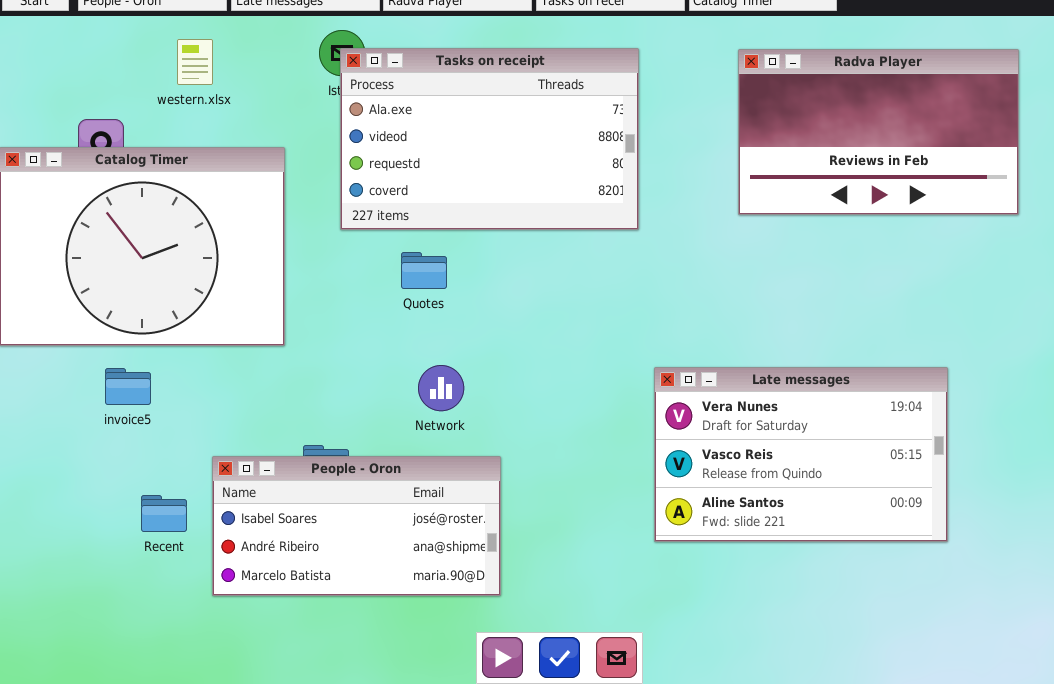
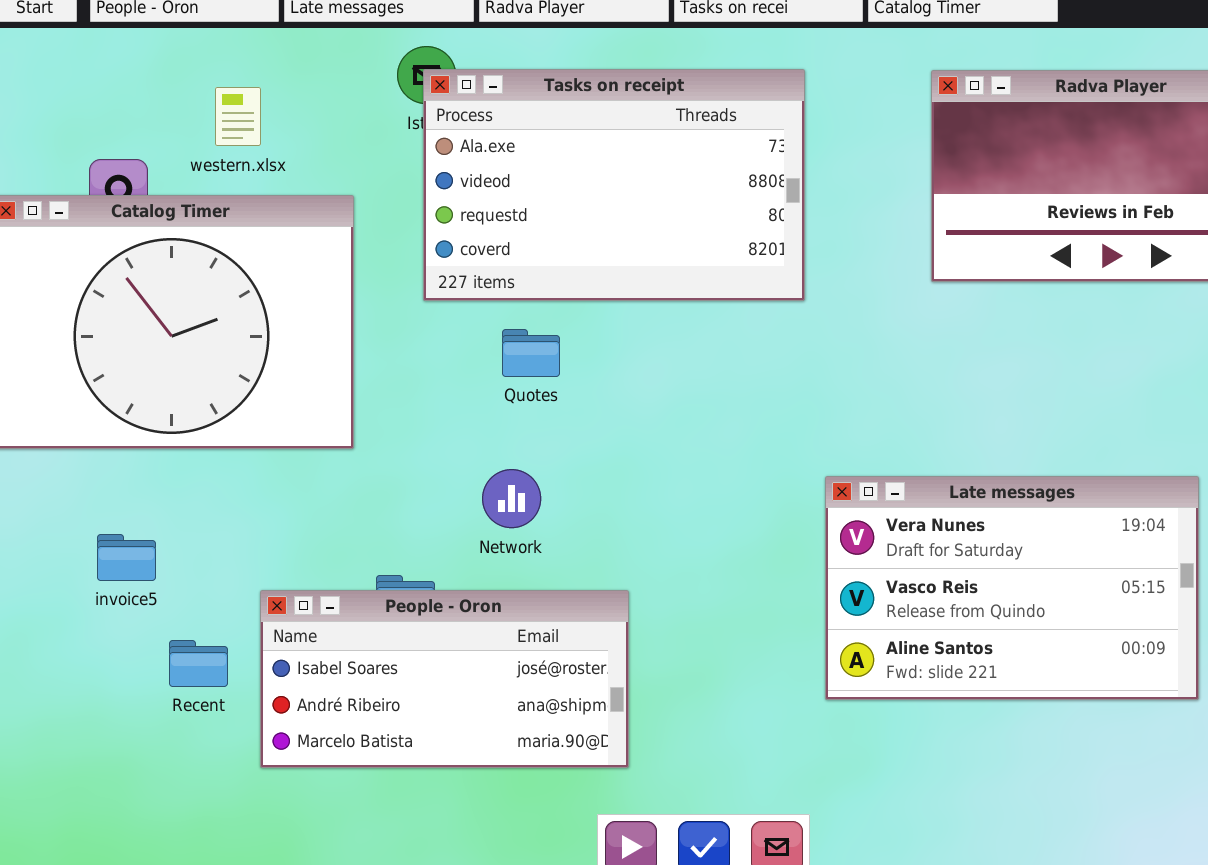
western.xlsx: [177,39,213,85] -> [215,87,261,146], moved
Network: [418,365,464,411] -> [482,469,541,528], moved
invoice5: [105,368,151,405] -> [97,534,156,581], moved

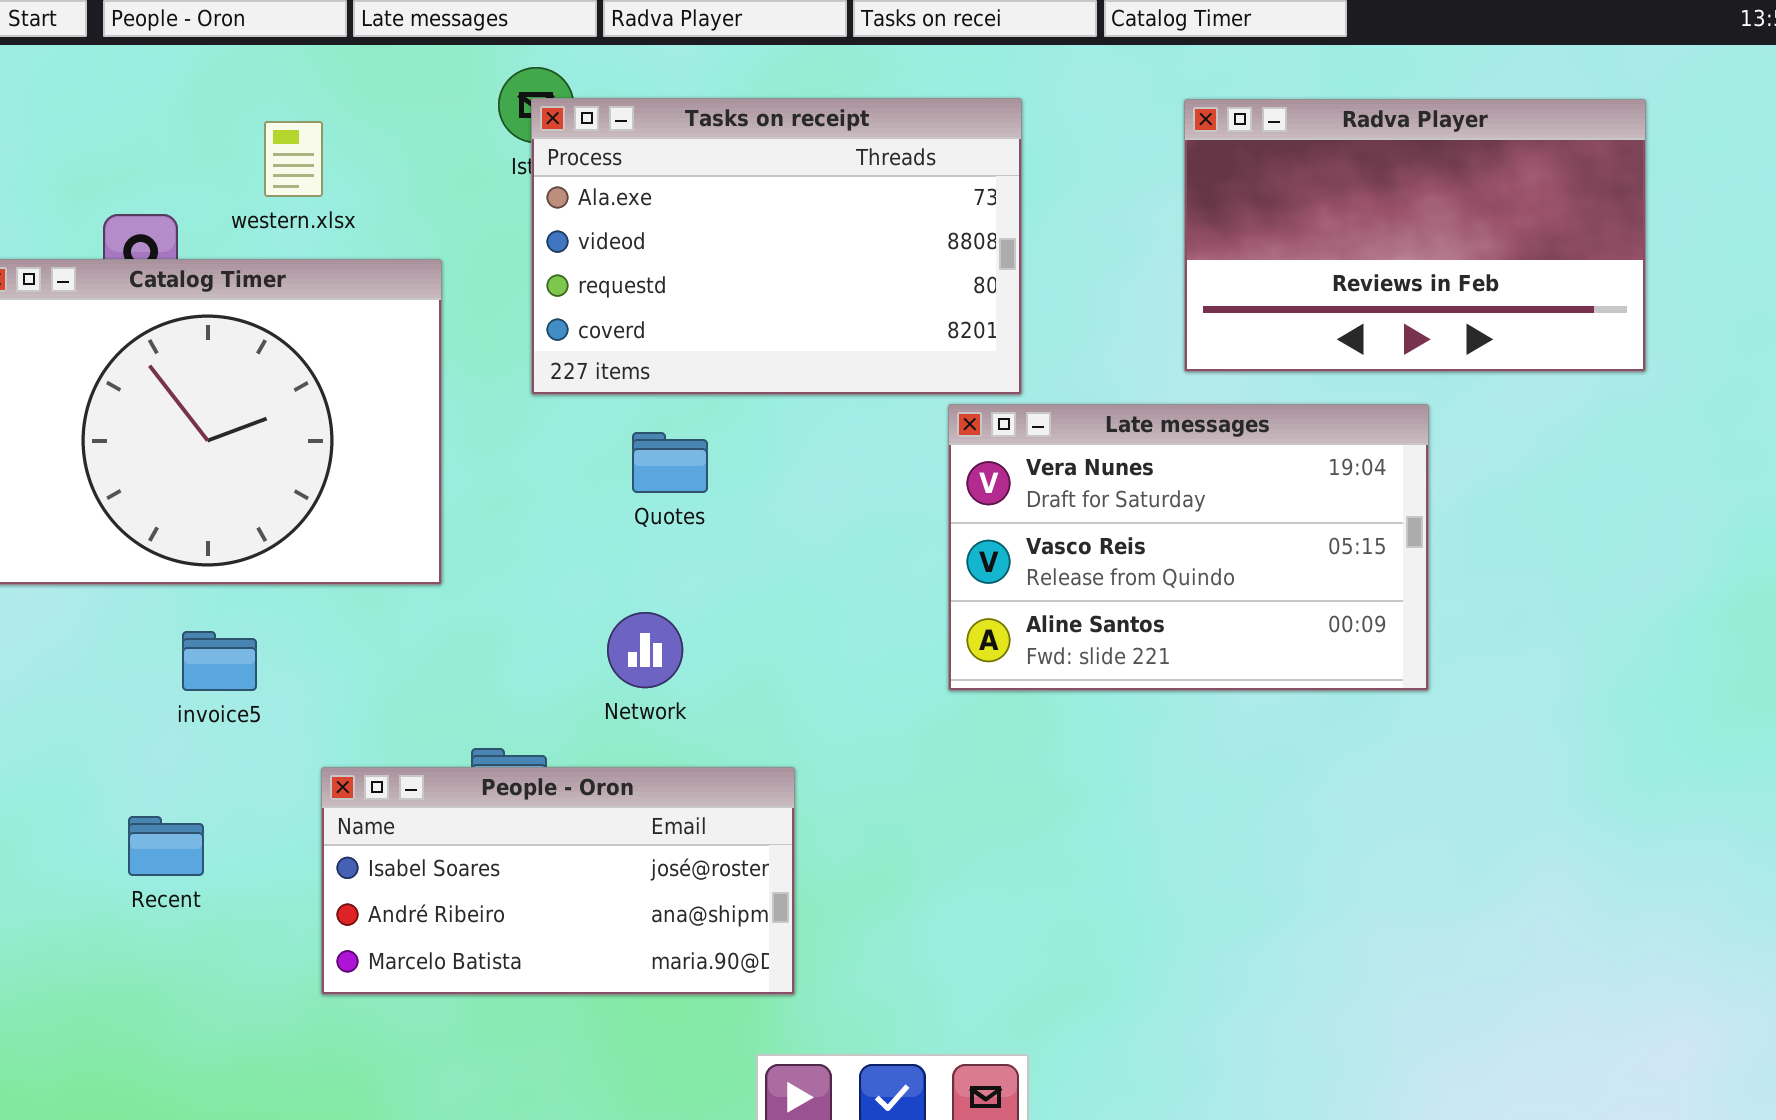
Late messages: [825,476,1199,700] -> [948,404,1429,691], moved
invoice5: [97,534,156,581] -> [182,631,257,691], moved
Recent: [169,640,228,687] -> [128,816,204,876], moved

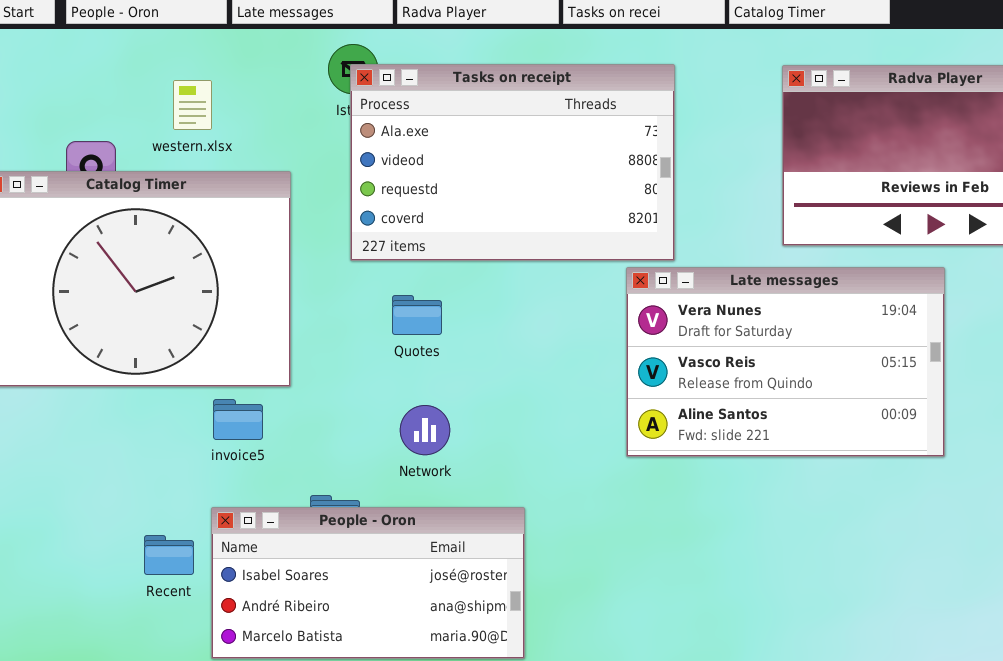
Quotes: [632,432,708,493] -> [392,295,442,335], moved
invoice5: [182,631,257,691] -> [213,399,263,440], moved
Recent: [128,816,204,876] -> [144,535,194,575], moved

